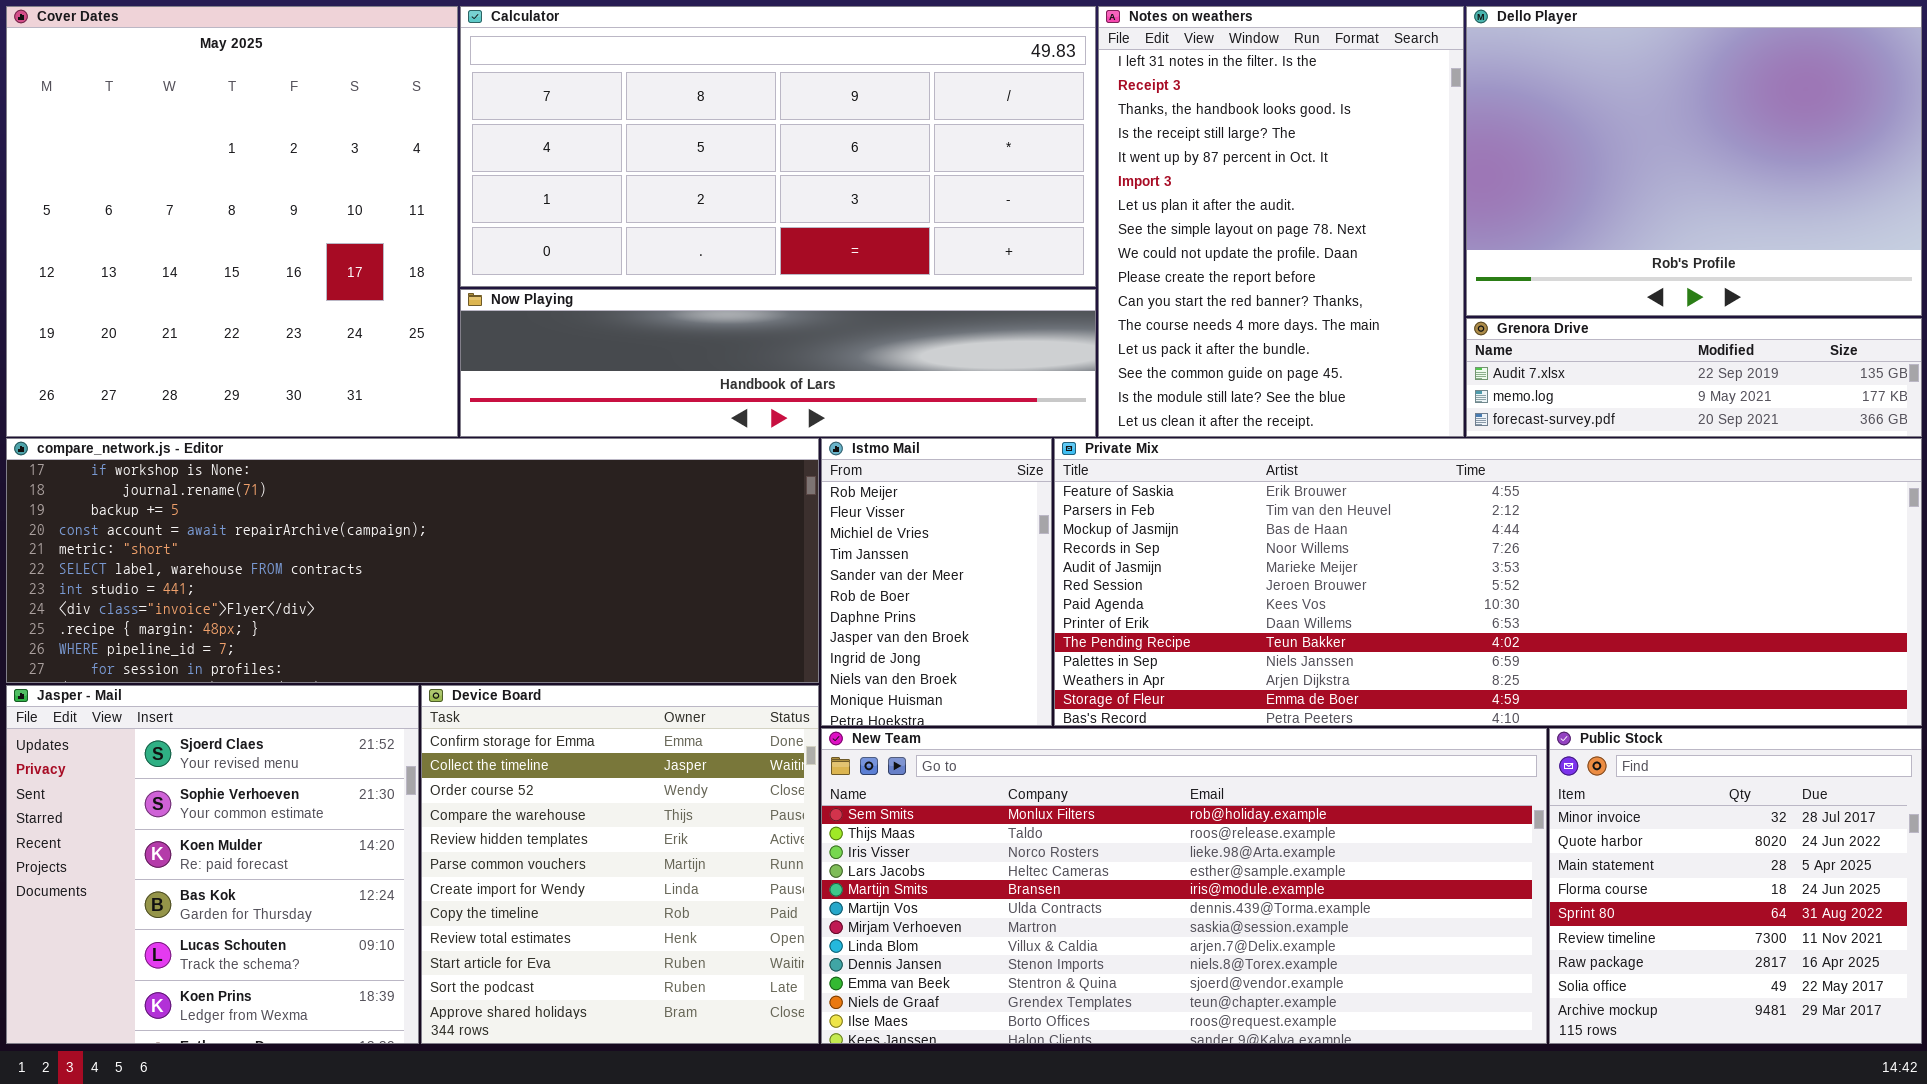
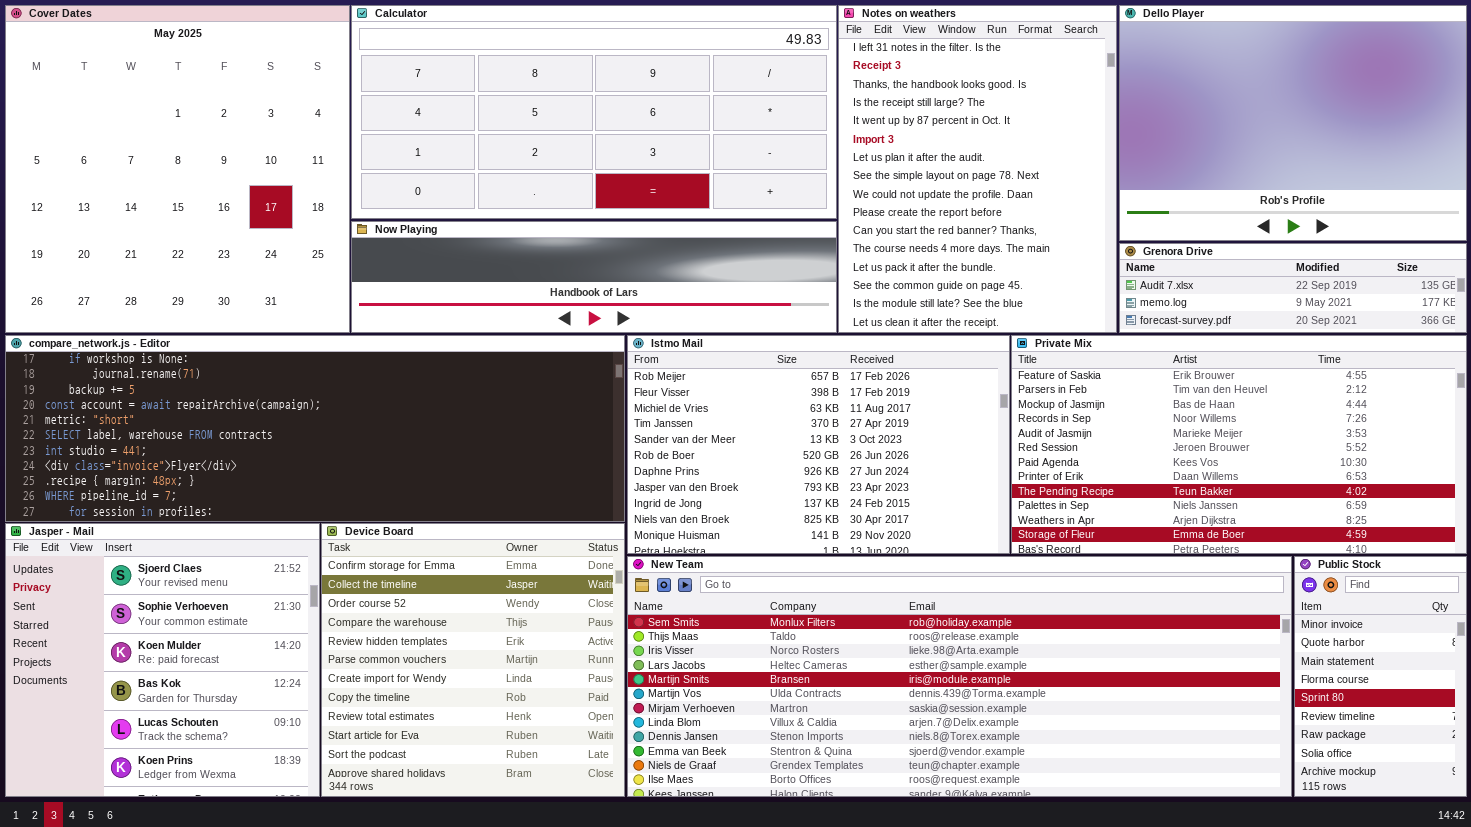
Istmo Mail: [821,438,1052,726] -> [627,335,1010,554], resized
Private Mix: [1054,438,1922,726] -> [1011,335,1467,554], resized
New Team: [821,728,1547,1044] -> [627,556,1292,797], resized
Public Stock: [1549,728,1922,1044] -> [1294,556,1467,797], resized

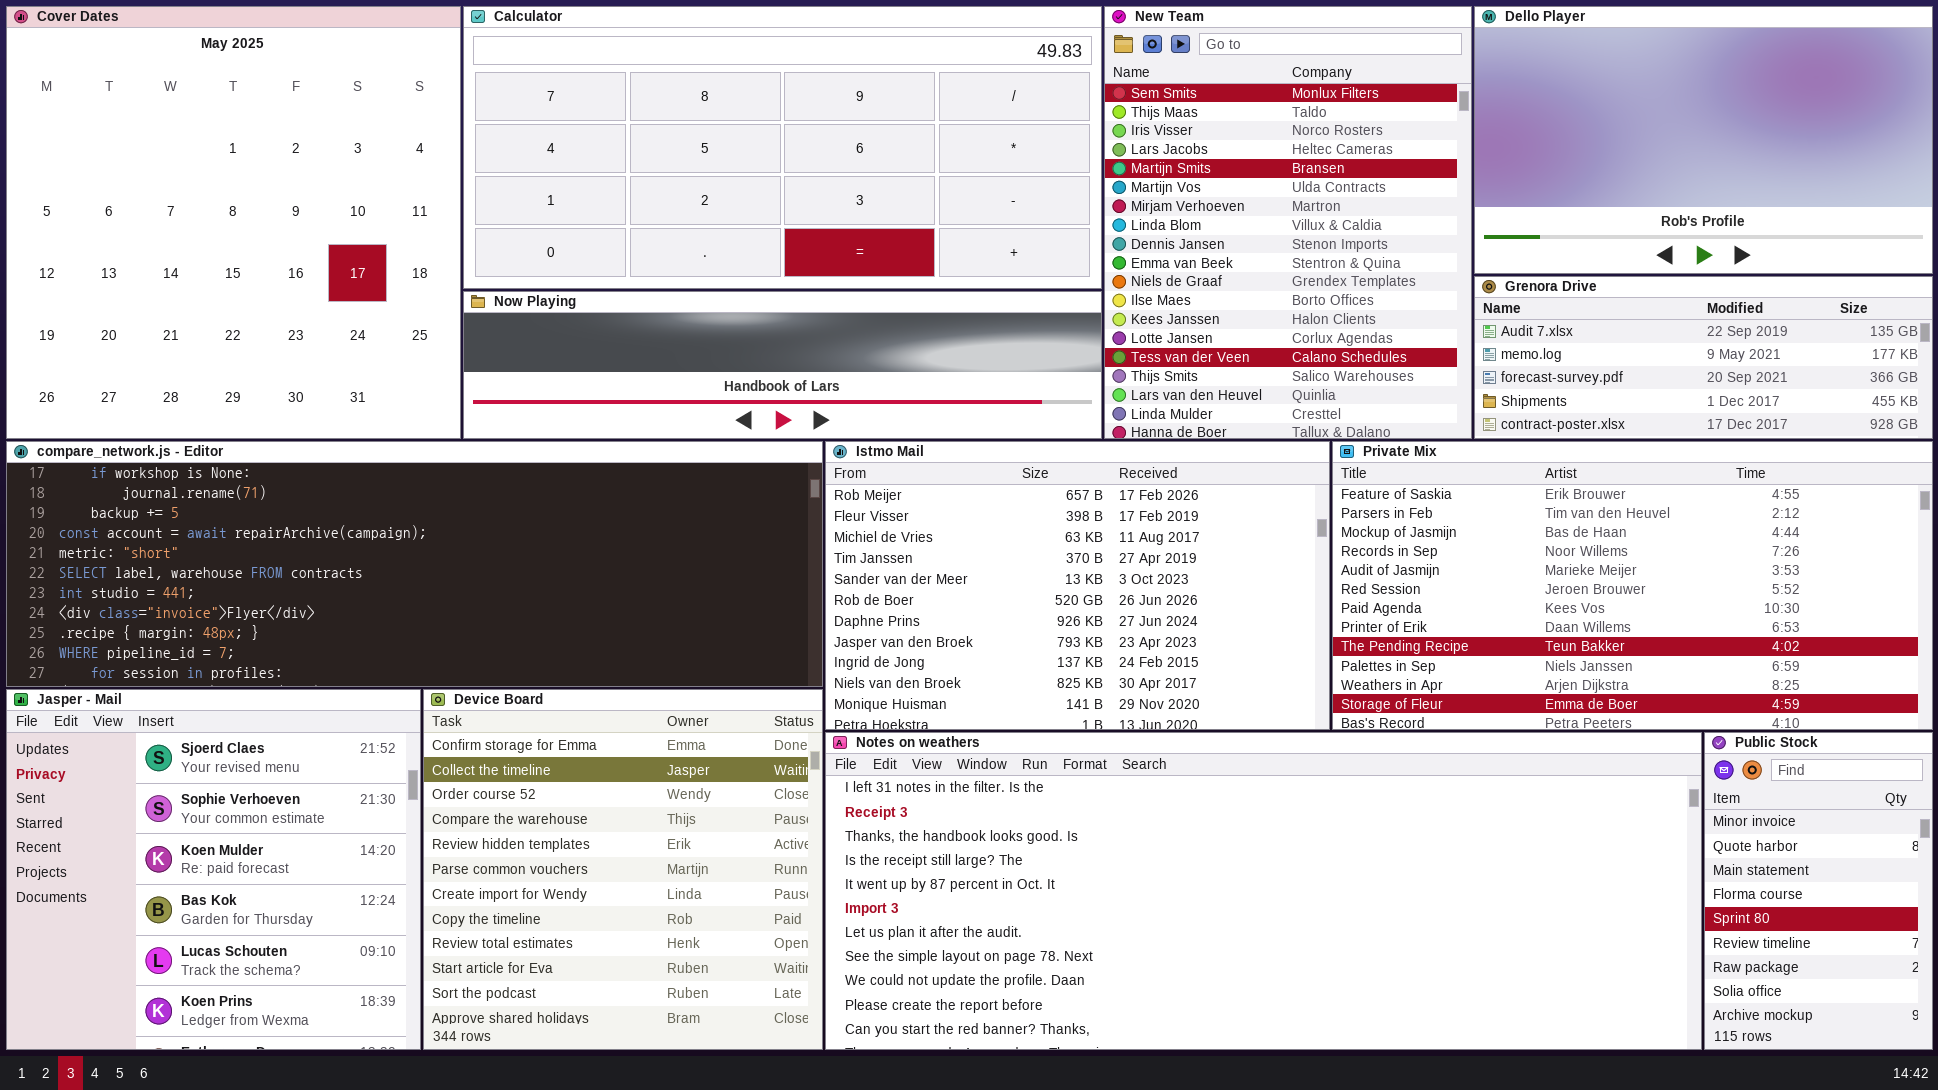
Notes on weathers: [838,5,1117,333] -> [825,732,1702,1050], moved, resized
Dello Player: [1119,5,1467,241] -> [1474,6,1933,274], resized
Grenora Drive: [1119,243,1467,333] -> [1474,276,1933,439], resized
New Team: [627,556,1292,797] -> [1104,6,1472,439], moved, resized

